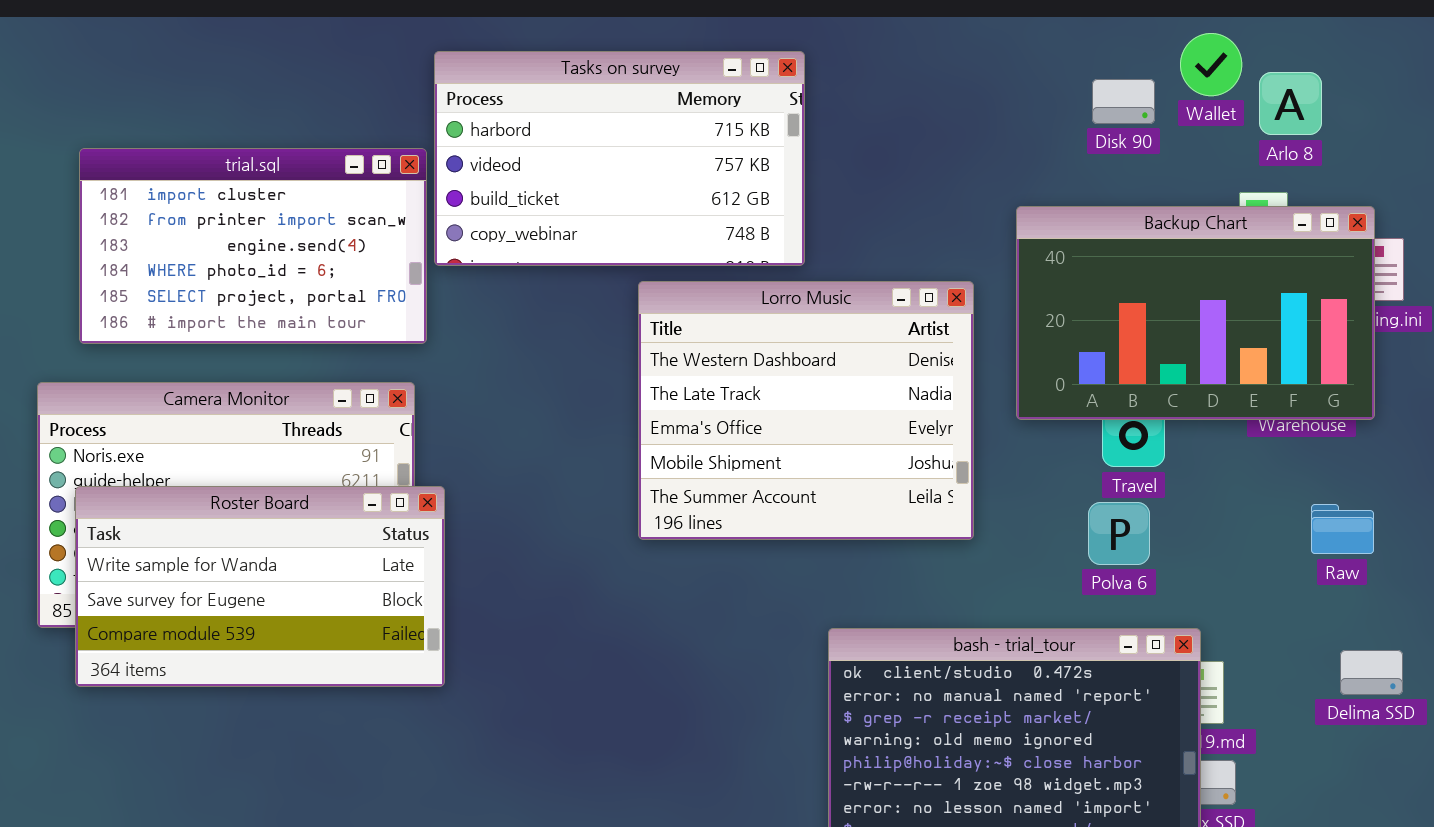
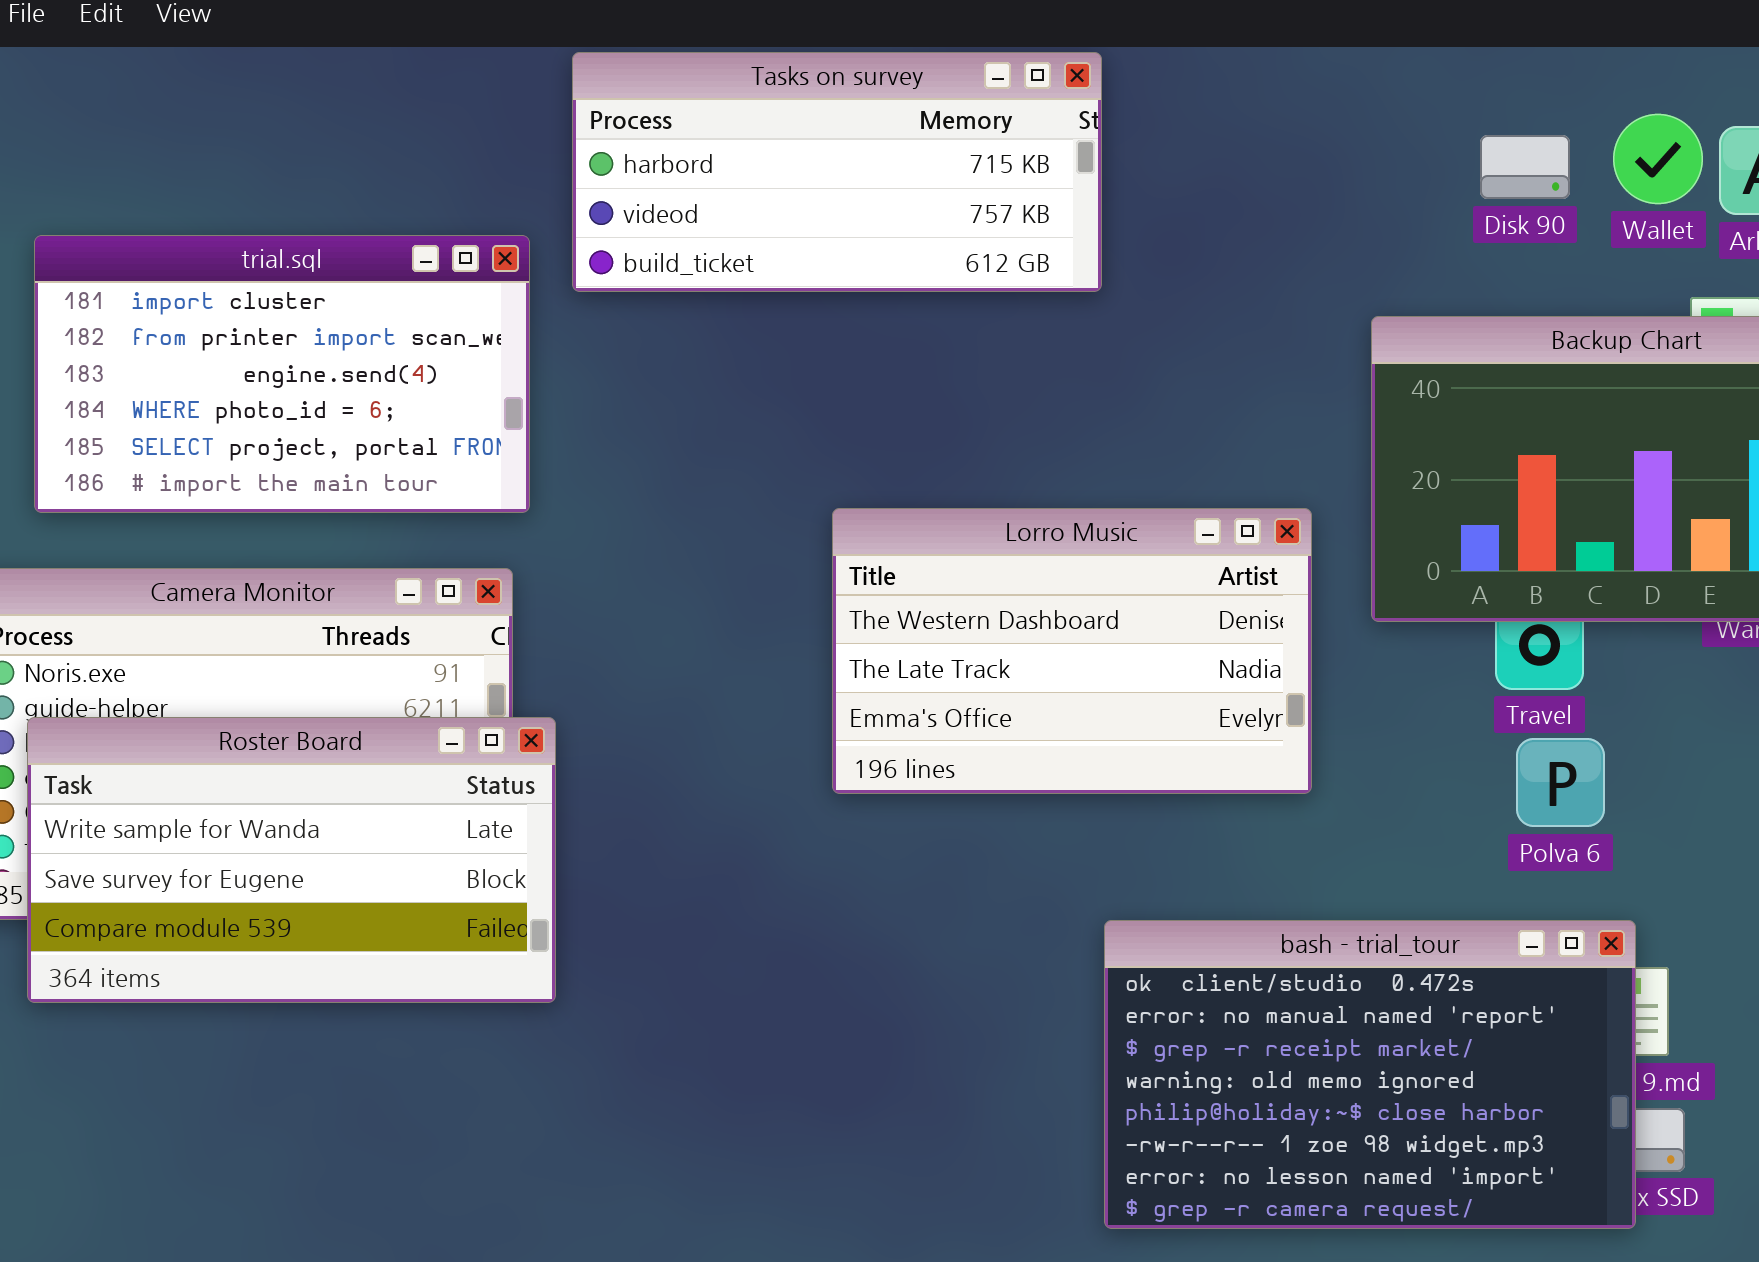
Wallet: [1180,33,1242,96] -> [1613,114,1703,204], moved
Tasks on survey: [434,51,805,266] -> [572,52,1102,292], moved, resized
Lorro Music: [638,281,974,540] -> [832,508,1312,794], resized
Polva 6: [1088,502,1150,565] -> [1516,738,1605,827], moved

